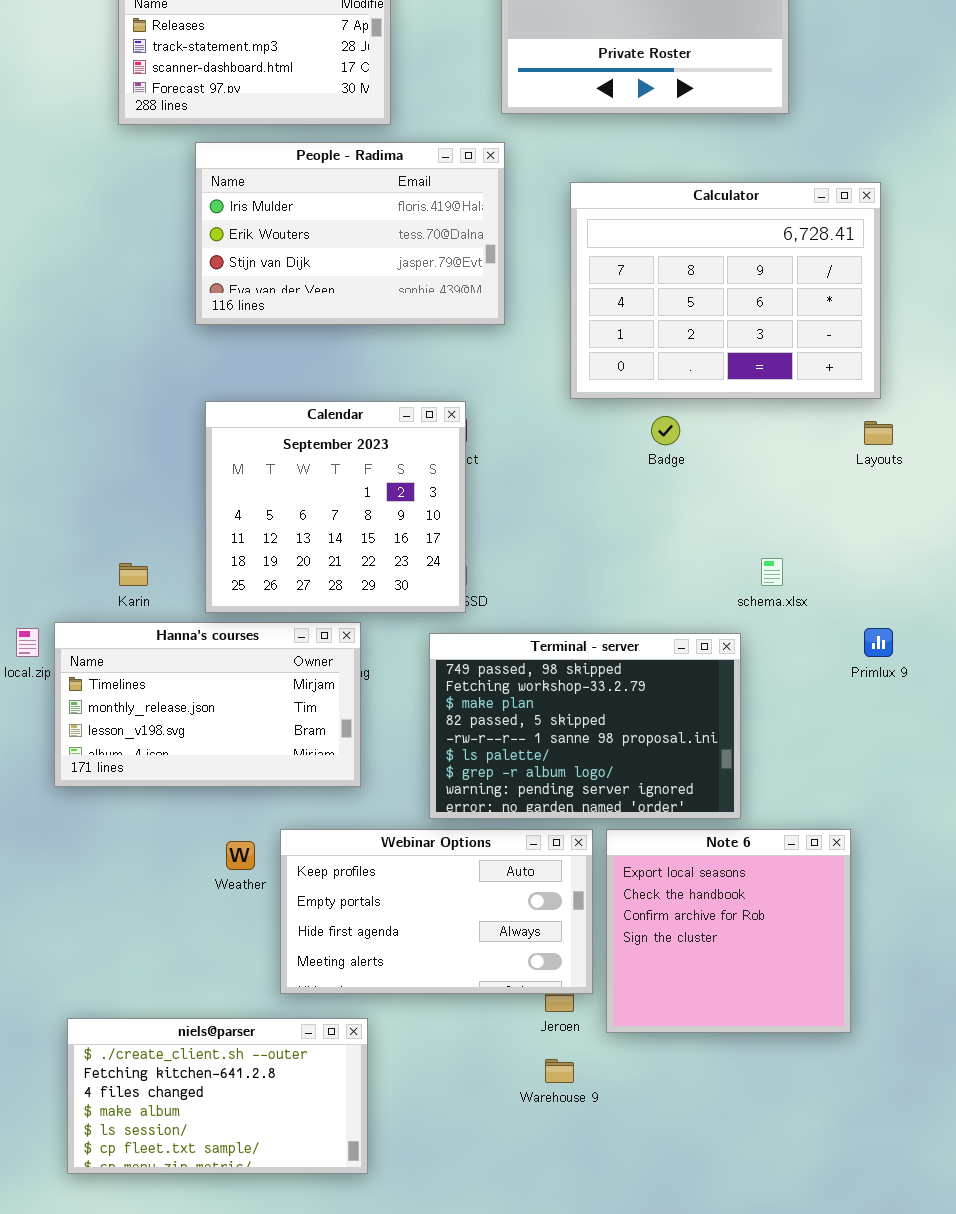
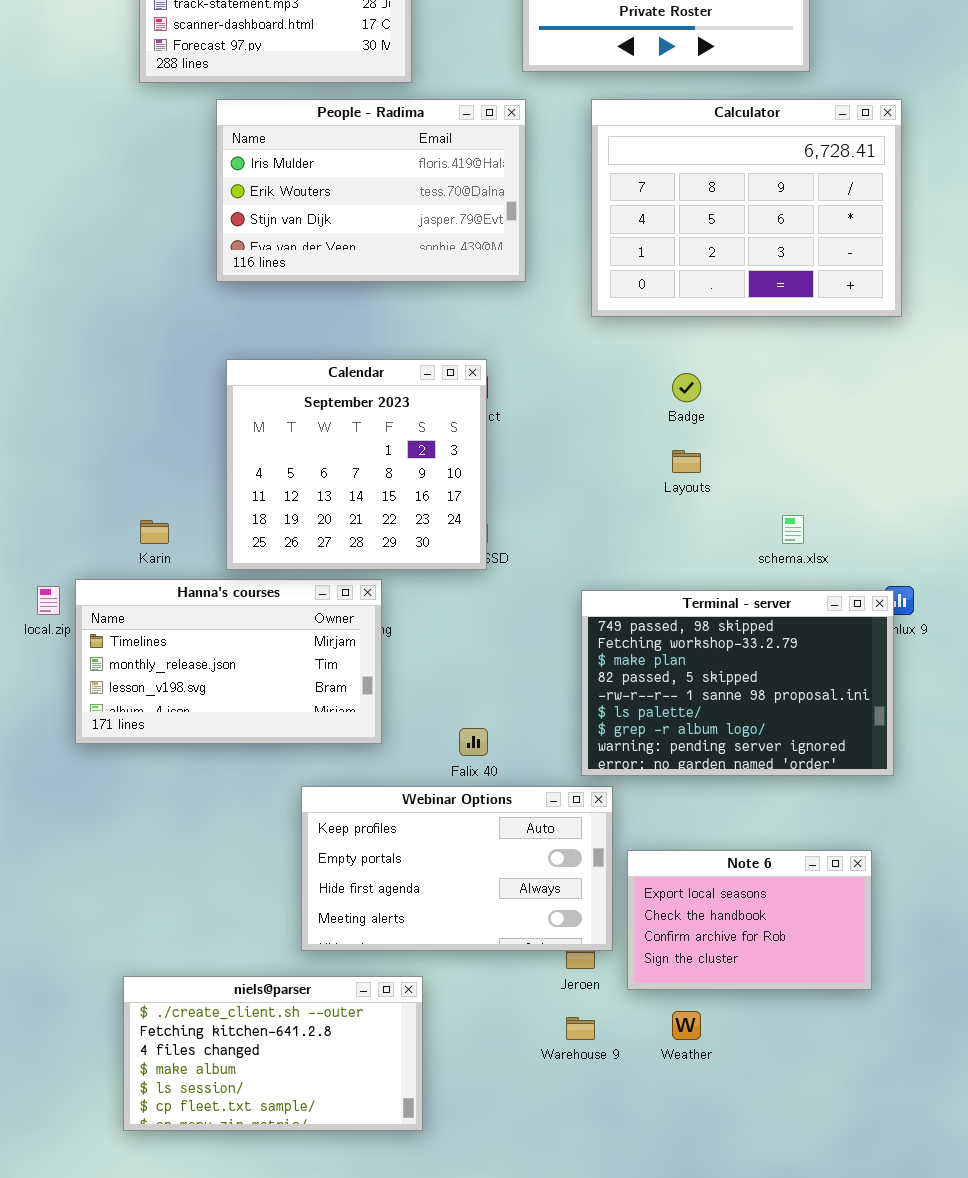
Calculator: [570,182,881,399] -> [591,99,902,317], moved
Layouts: [864,421,893,445] -> [672,450,701,473], moved
Terminal - server: [429,633,741,819] -> [581,590,894,776], moved
Note 6: [606,829,851,1033] -> [627,850,872,990], resized
Weather: [226,841,255,870] -> [672,1011,701,1040], moved
niels@parser: [67,1018,368,1174] -> [123,976,423,1131], moved

